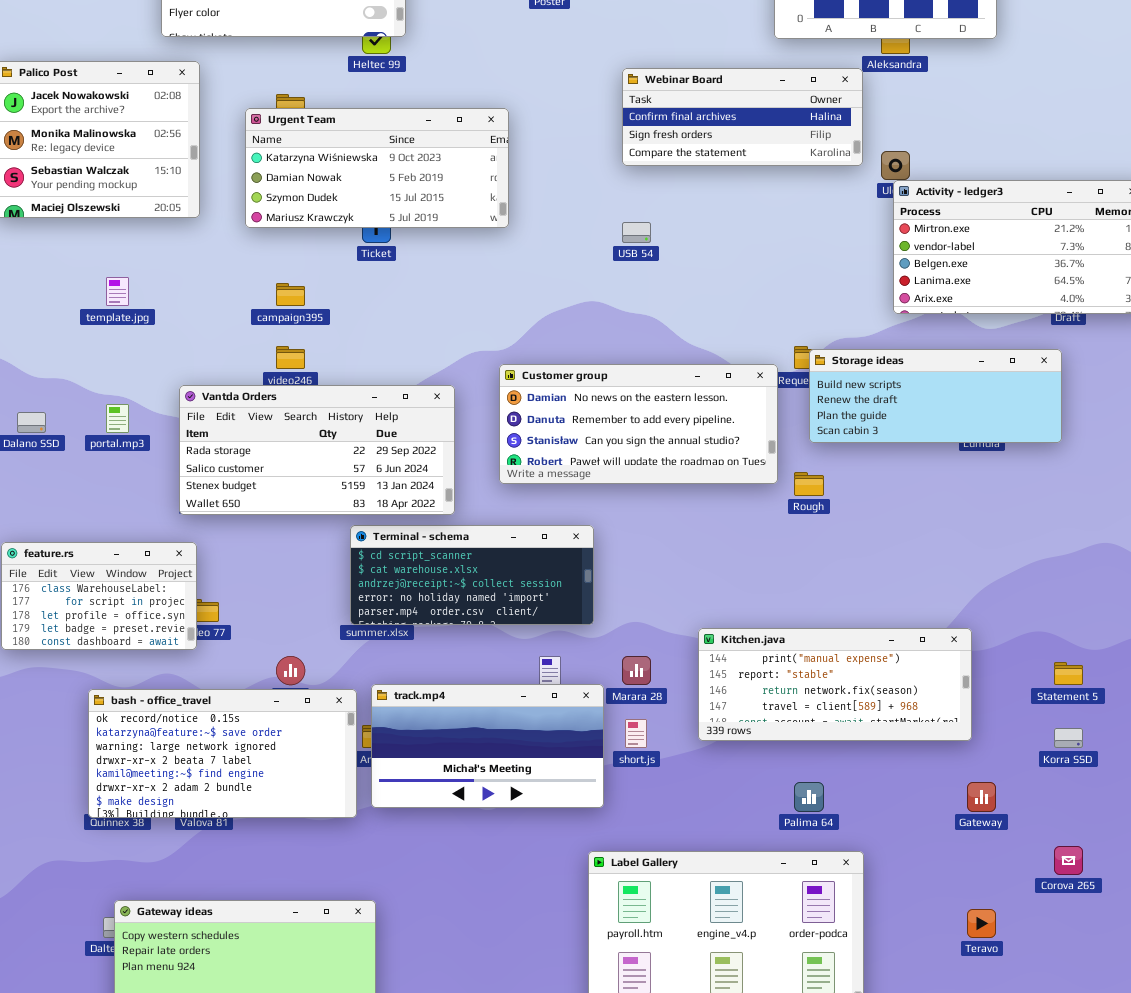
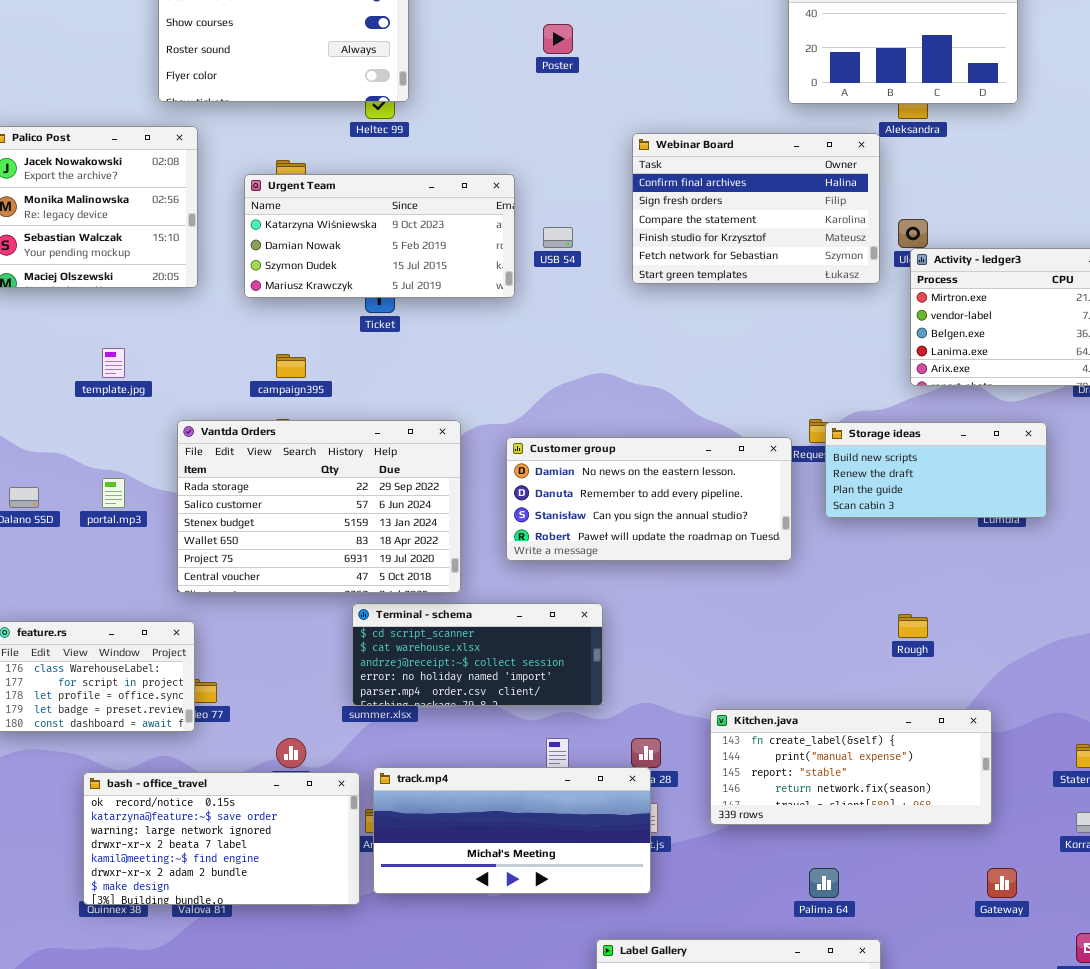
Webinar Board: [622,68,863,166] -> [632,133,880,284], resized
USB 54: [622,222,651,243] -> [543,227,573,248], moved
Storage ideas: [809,349,1062,443] -> [825,422,1047,518], resized
Vantda Orders: [179,385,455,515] -> [177,420,461,593], resized
Rough: [794,472,824,496] -> [898,614,928,638], moved
Kitchen.java: [698,628,972,741] -> [710,709,992,825], scrolled up 1 row
track.mp4: [371,684,604,808] -> [373,767,651,894], resized

